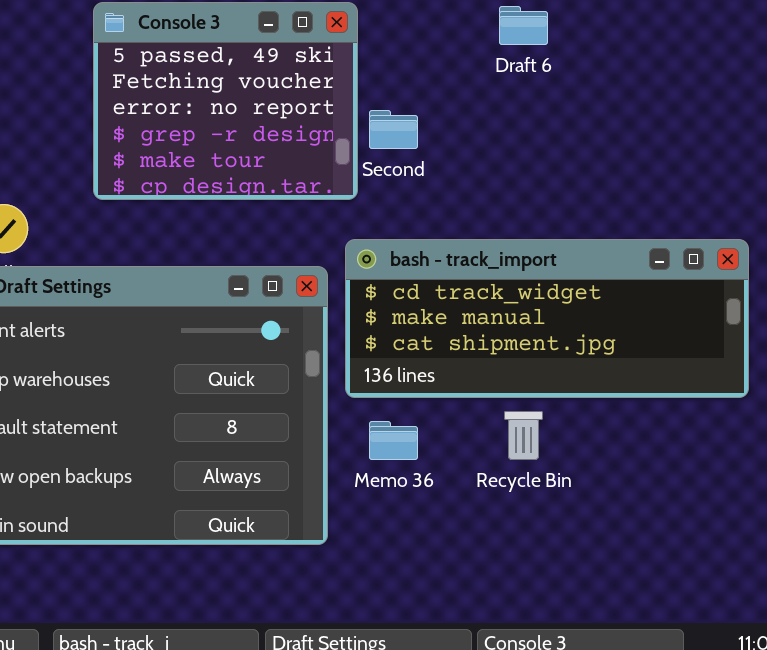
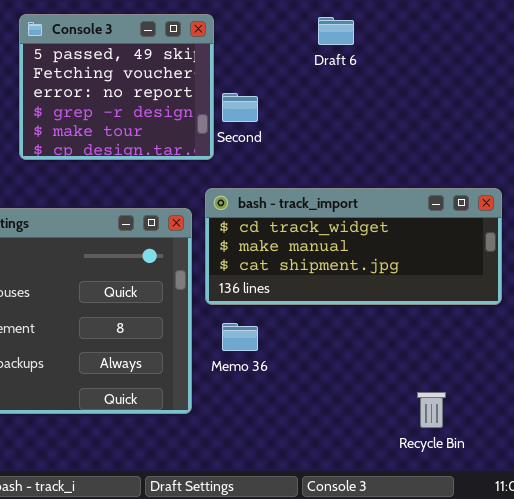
Recycle Bin: [504,411,543,460] -> [417,392,446,428], moved

